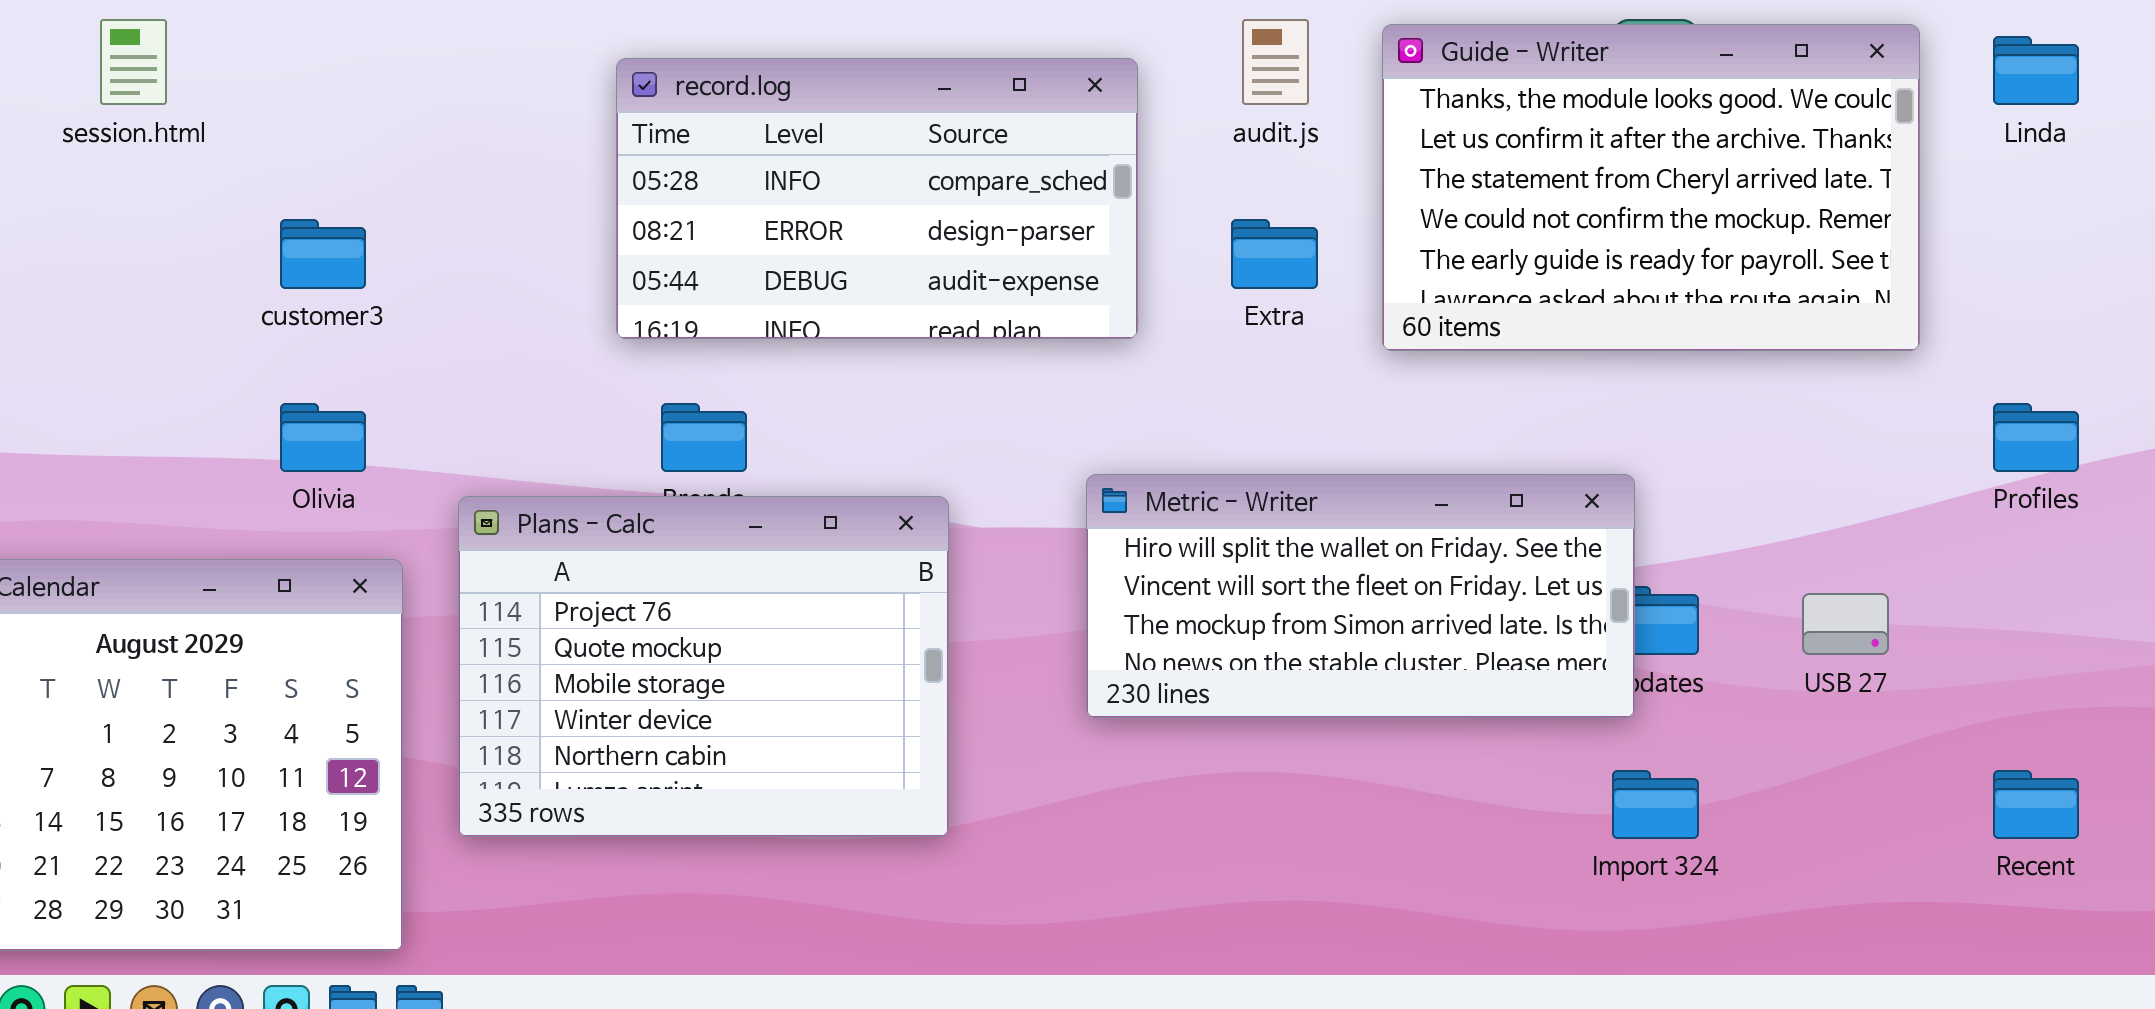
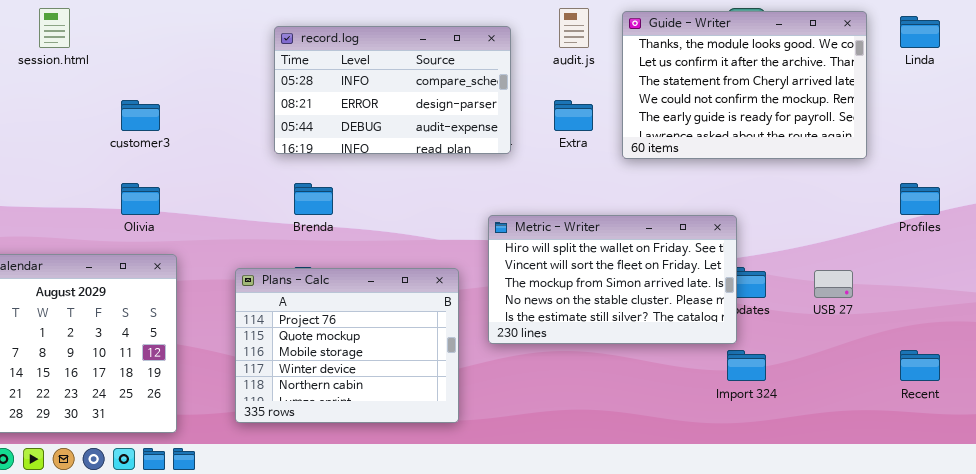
Metric - Writer: [1086,474,1635,718] -> [488,215,737,344], resized
Plans - Calc: [458,496,949,837] -> [235,268,459,423], moved

